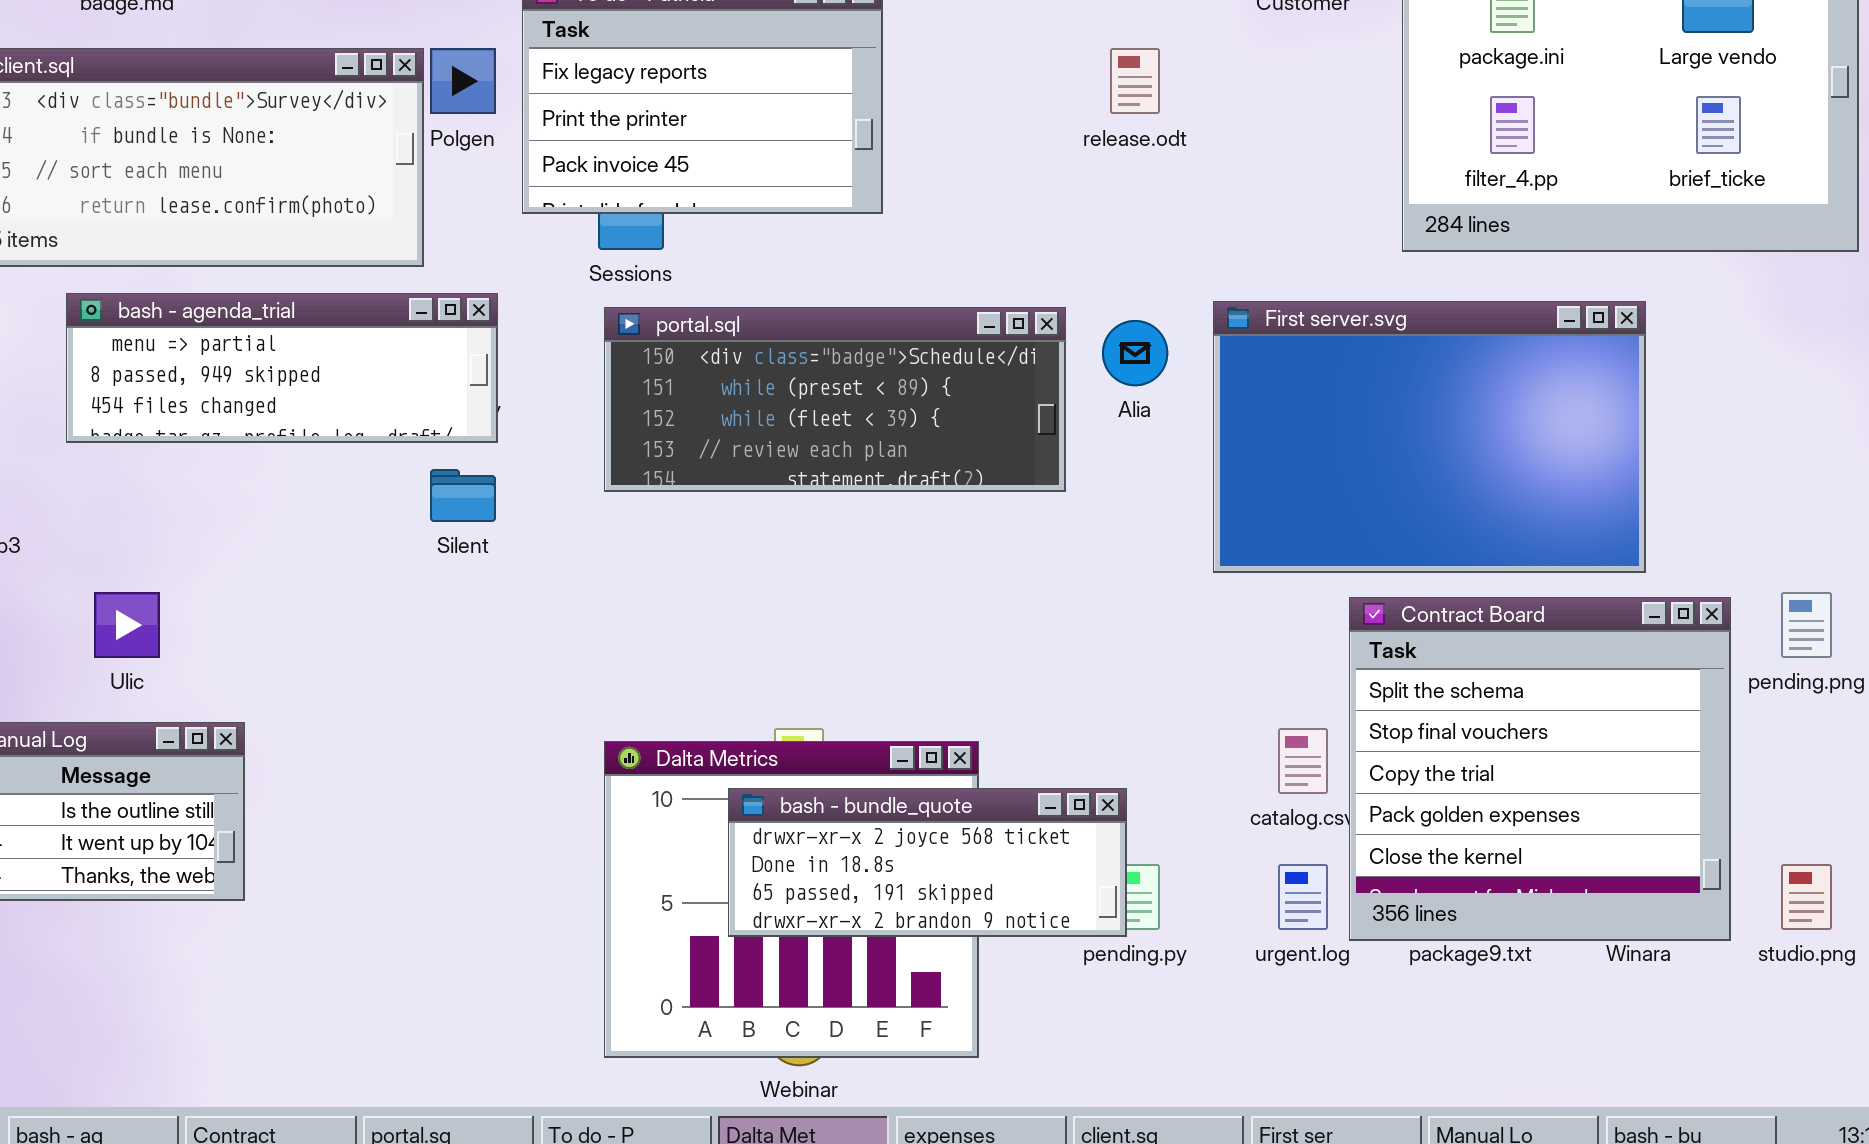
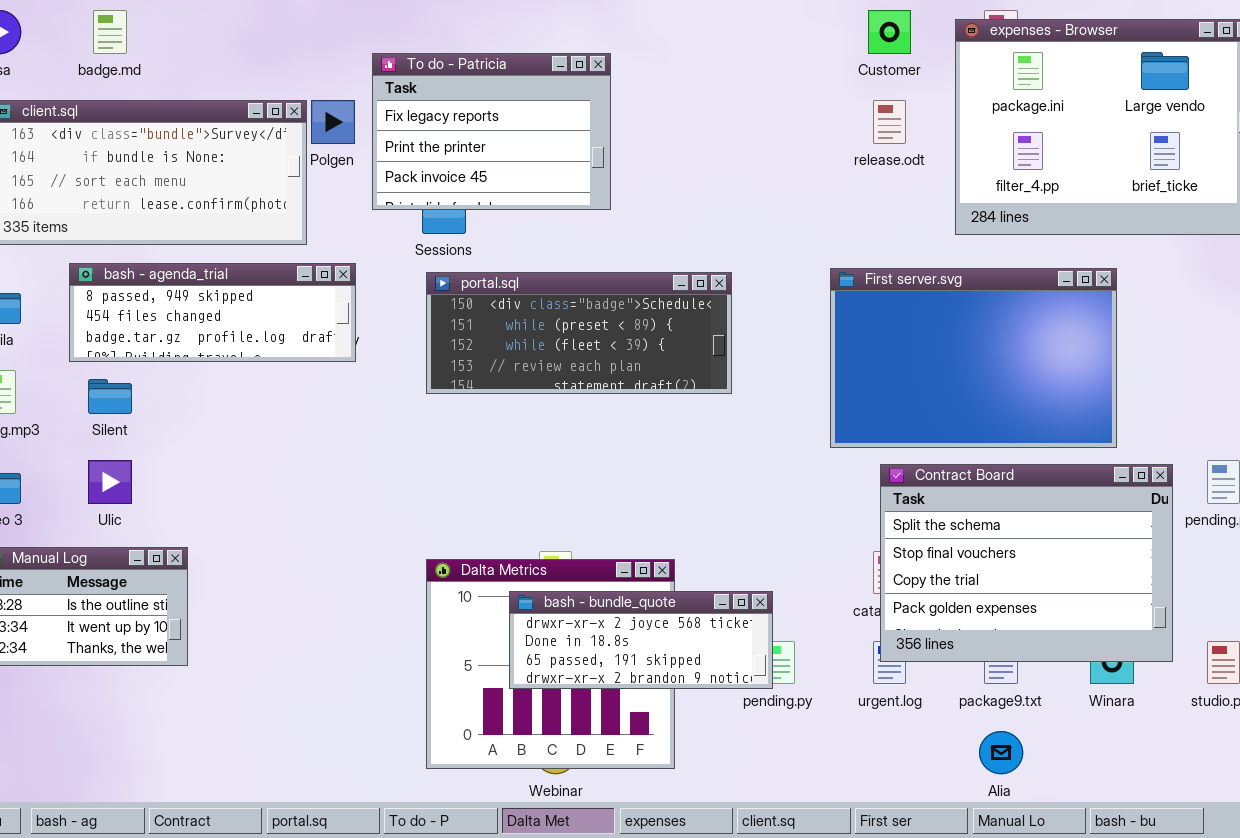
release.odt: [1110,48,1160,114] -> [873,100,906,144], moved
bash - agenda_trial: [66,293,498,443] -> [69,263,356,362], scrolled down 1 row
Alia: [1102,320,1168,386] -> [979,731,1023,774], moved
Silent: [430,469,496,522] -> [88,379,132,414], moved
Contract Board: [1349,597,1731,941] -> [880,464,1173,662], resized

